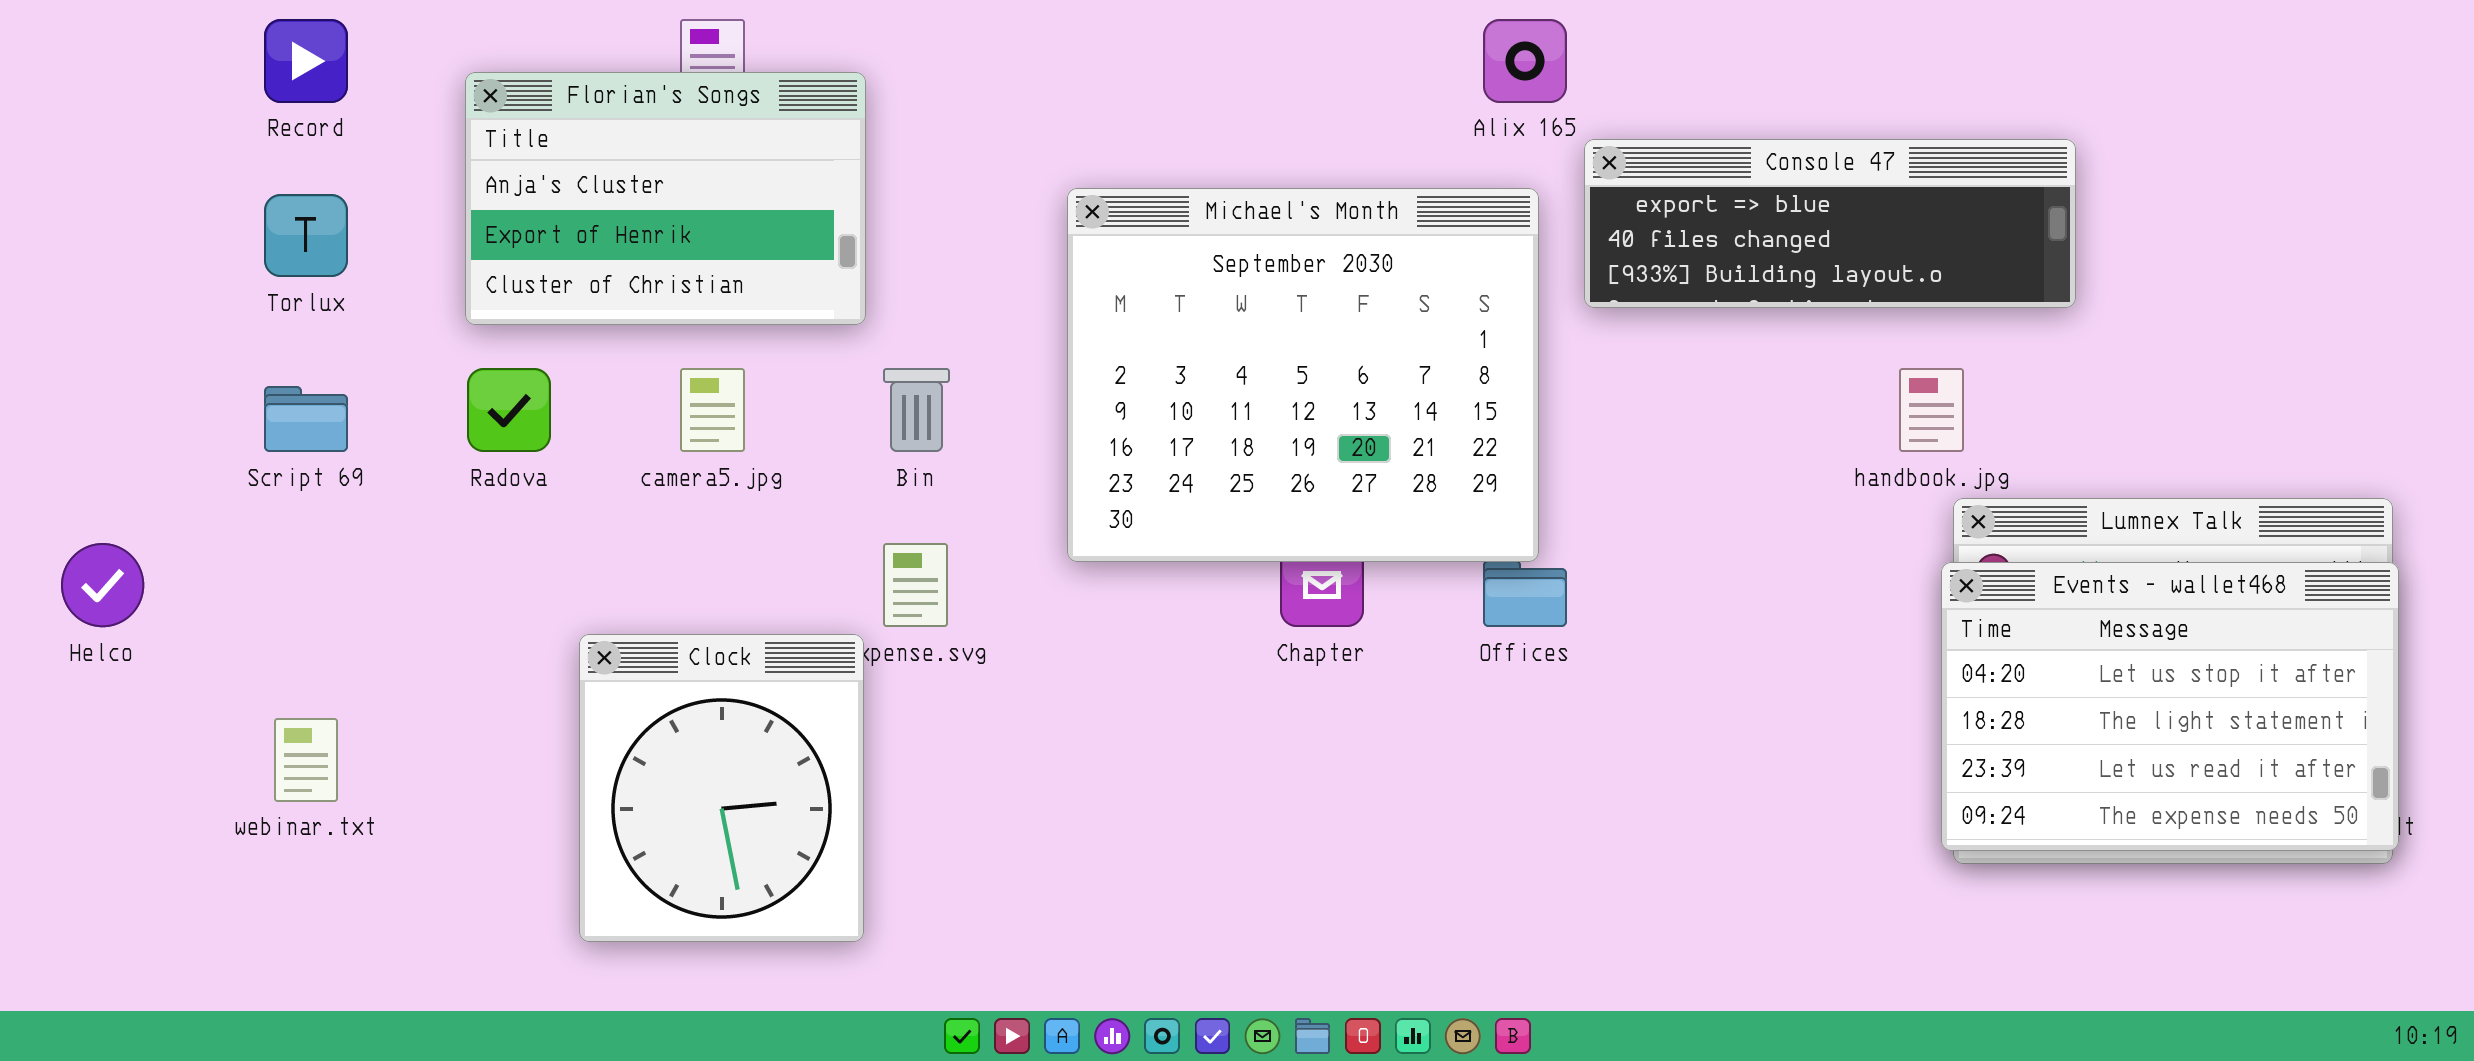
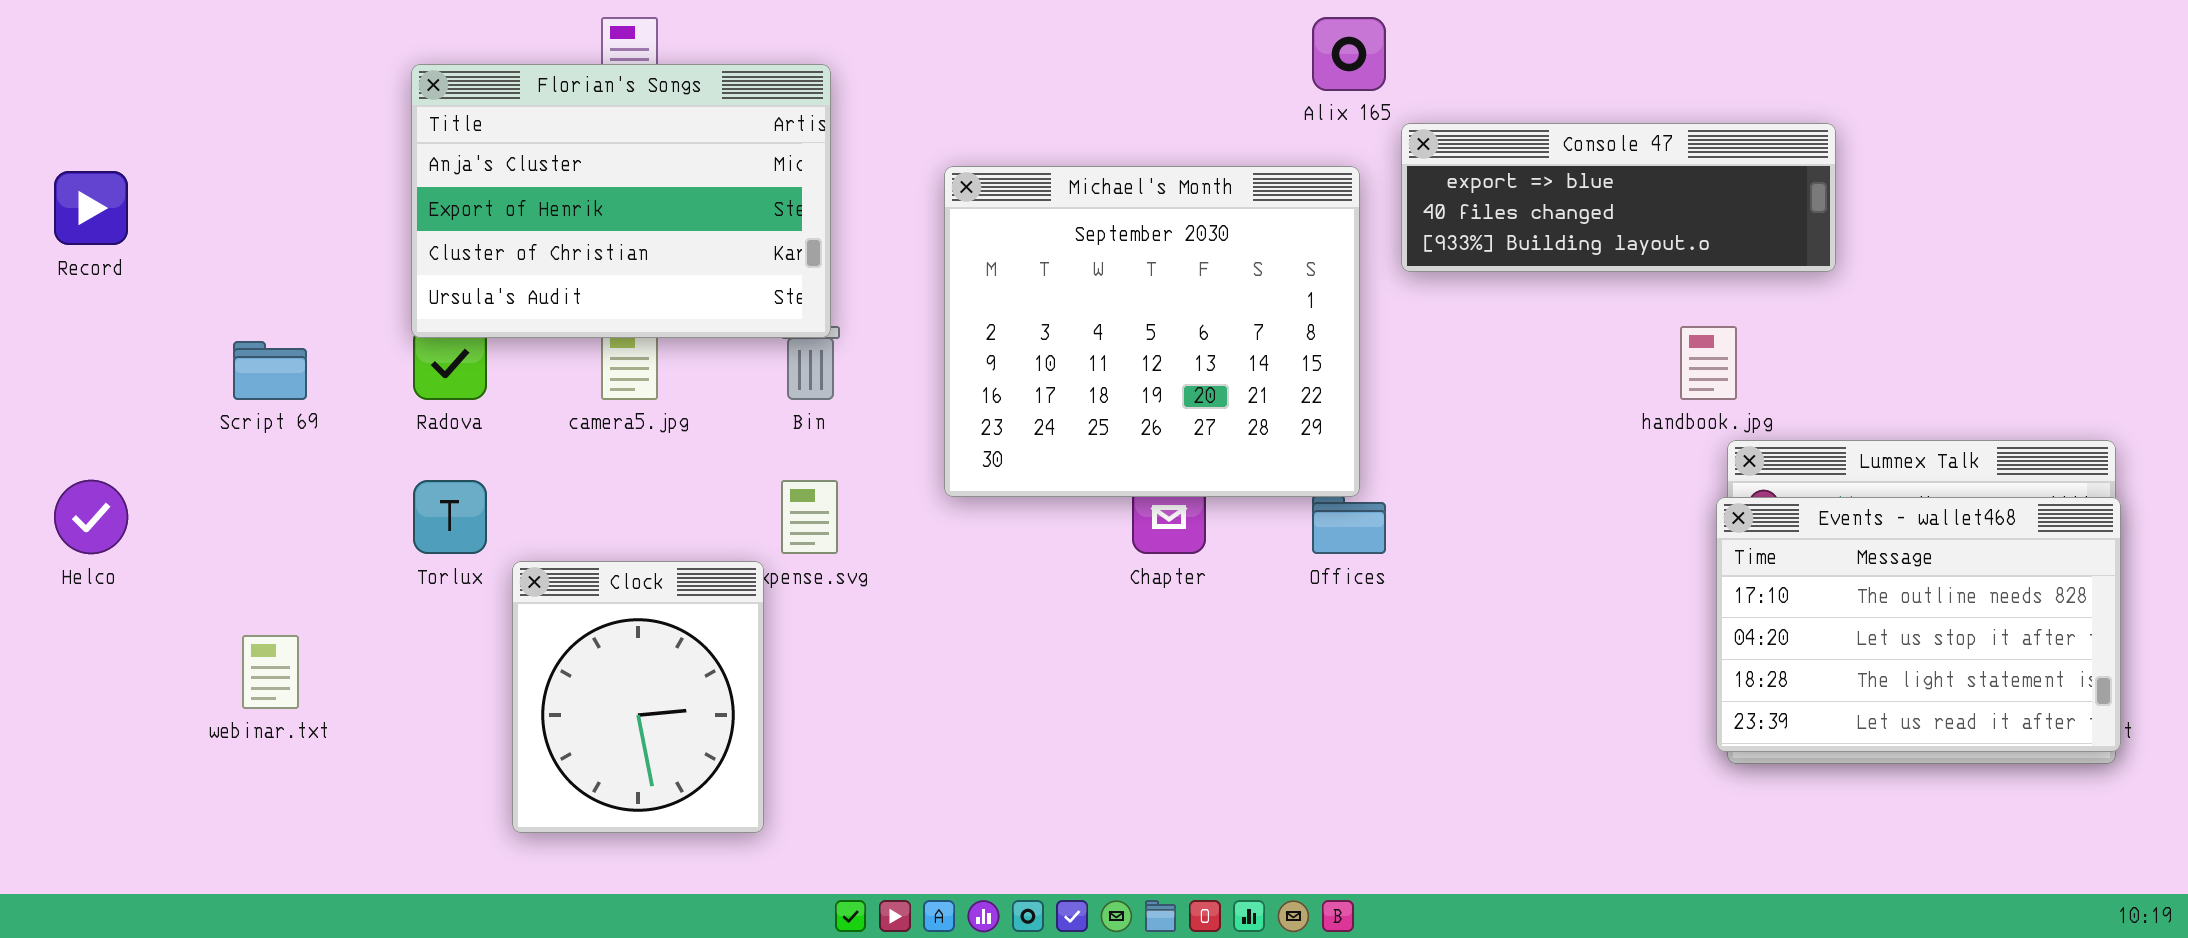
Record: [264,19,348,103] -> [54,171,128,245], moved
Florian's Songs: [465,72,866,325] -> [411,64,831,338], resized
Torlux: [264,194,348,277] -> [413,480,487,554], moved
Events - wallet468: [1941,562,2399,851] -> [1716,497,2121,752], scrolled up 1 row

